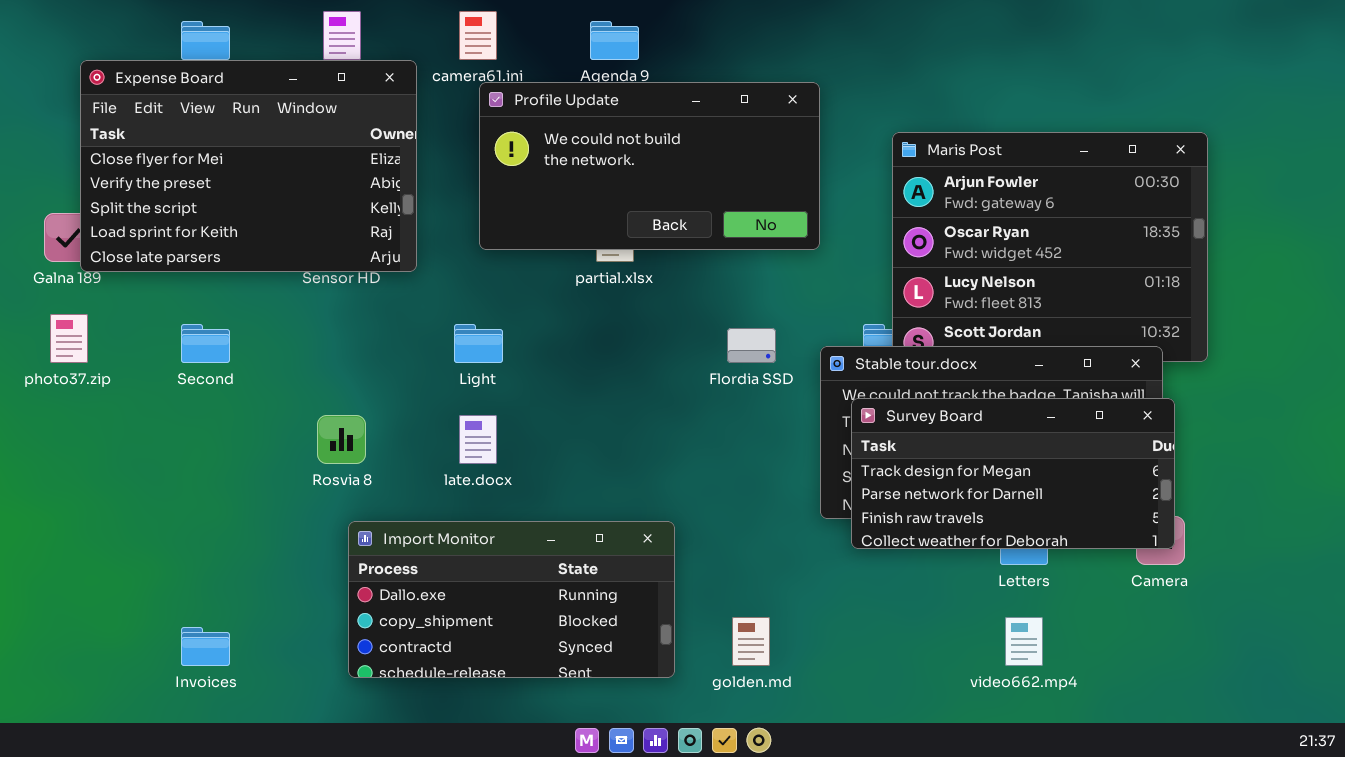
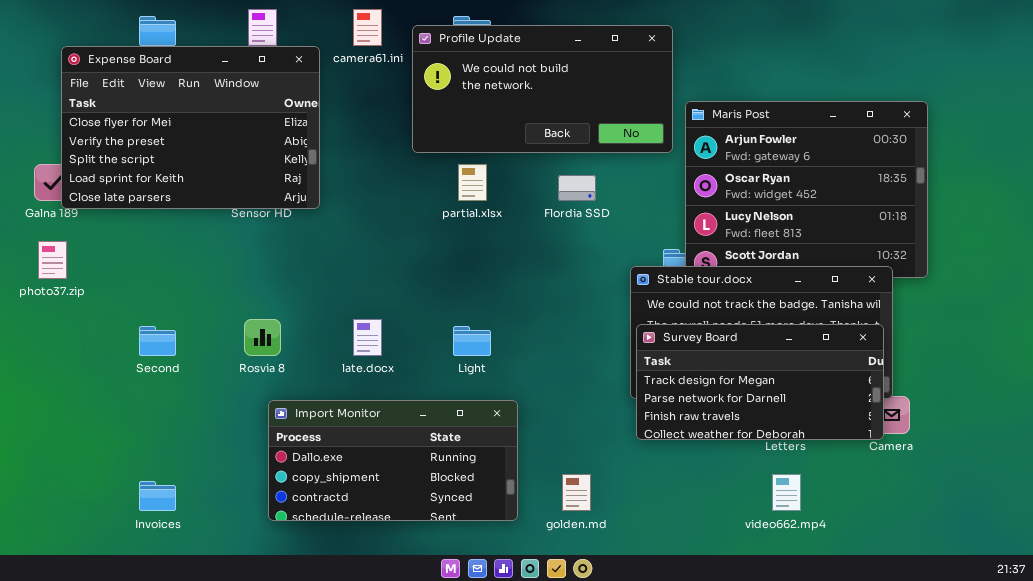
Profile Update: [479,82,820,250] -> [412,25,673,153], moved
Second: [181,324,230,363] -> [139,326,176,356], moved
Light: [454,324,503,363] -> [453,326,491,356], moved
Flordia SSD: [727,328,776,363] -> [558,175,596,201], moved
Survey Board: [851,398,1175,549] -> [636,324,884,440], moved

